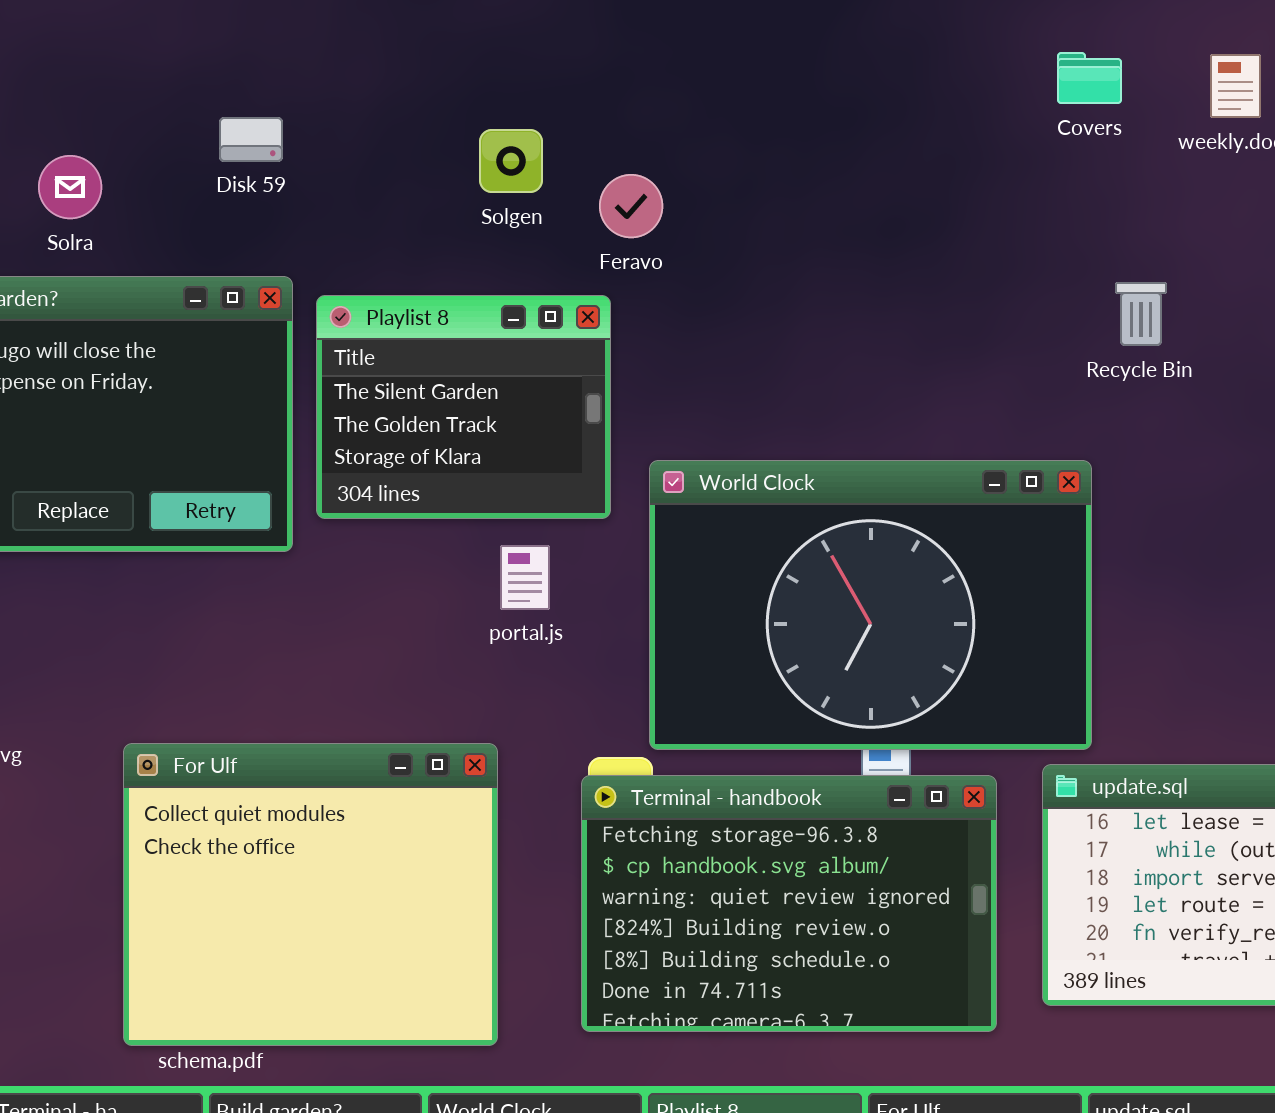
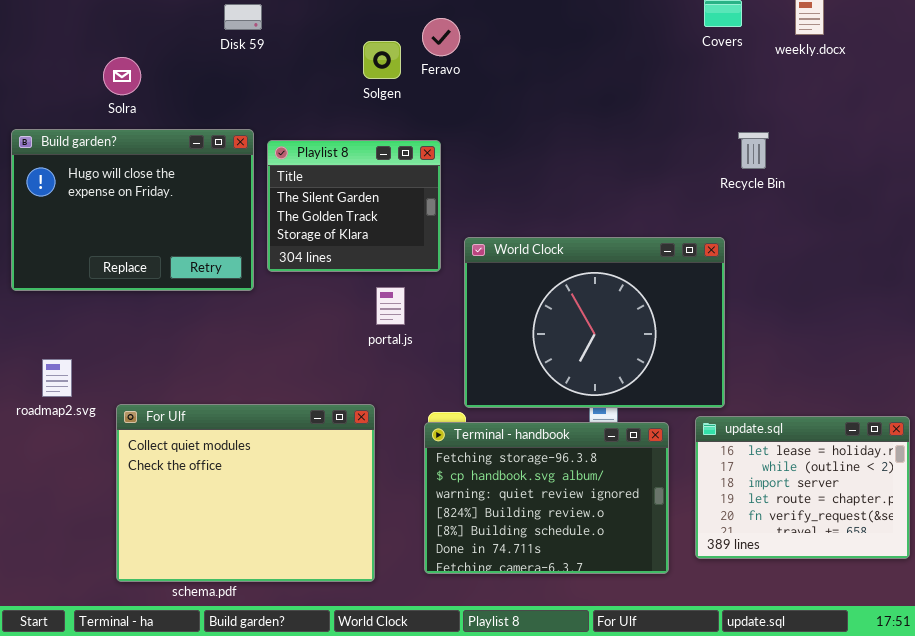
Disk 59: [219,117,283,162] -> [224,4,262,30], moved
Feravo: [599,174,663,238] -> [422,18,460,56], moved
For Ulf: [123,743,498,1046] -> [116,404,375,582], resized

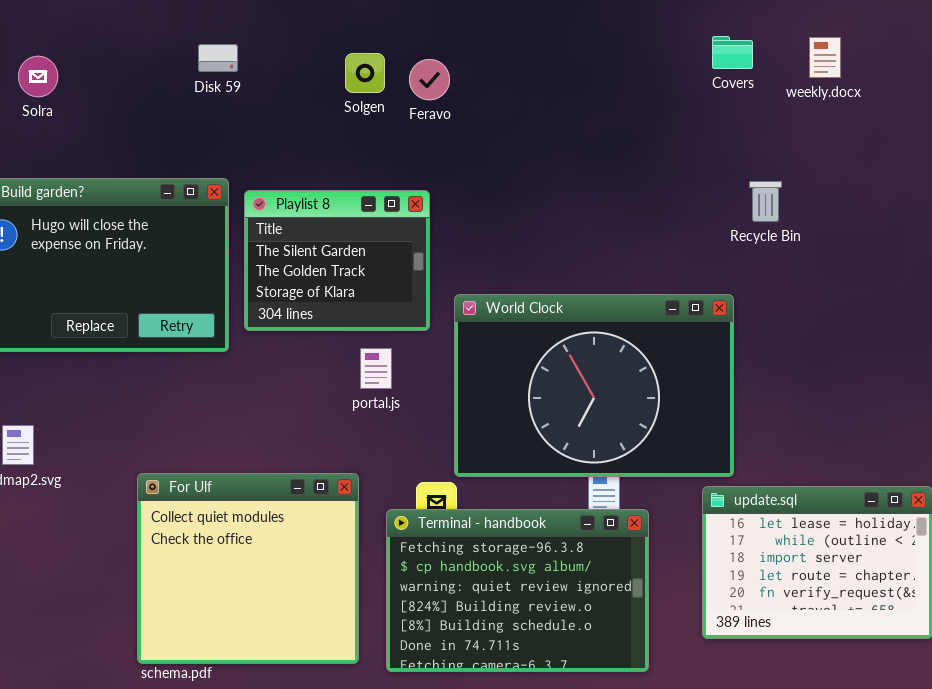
Solgen: [363,41,401,79] -> [345,53,385,93], moved
Solra: [103,57,141,95] -> [18,56,58,97], moved
For Ulf: [116,404,375,582] -> [137,473,359,664], resized
Terminal - handbook: [424,422,669,574] -> [386,509,649,672], moved

